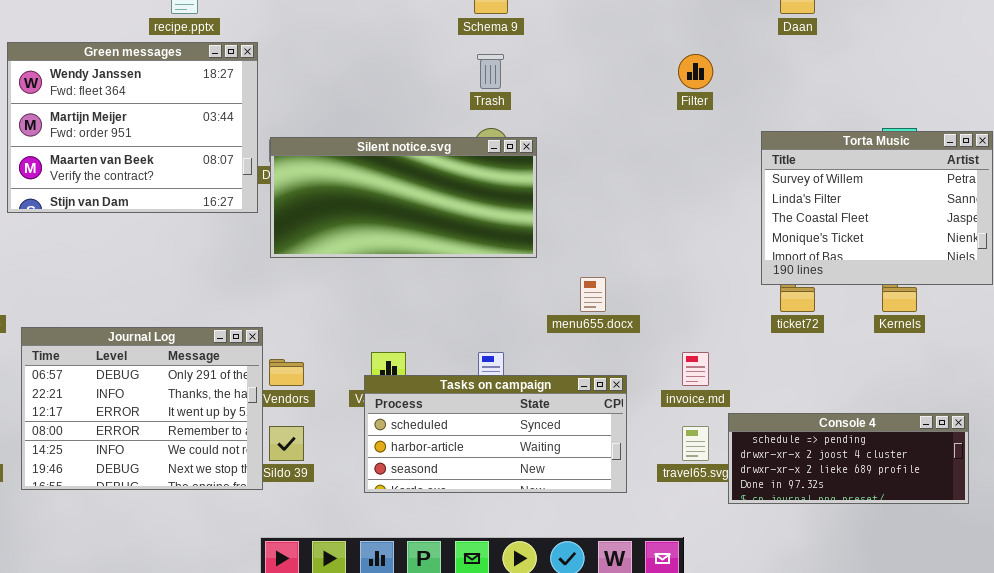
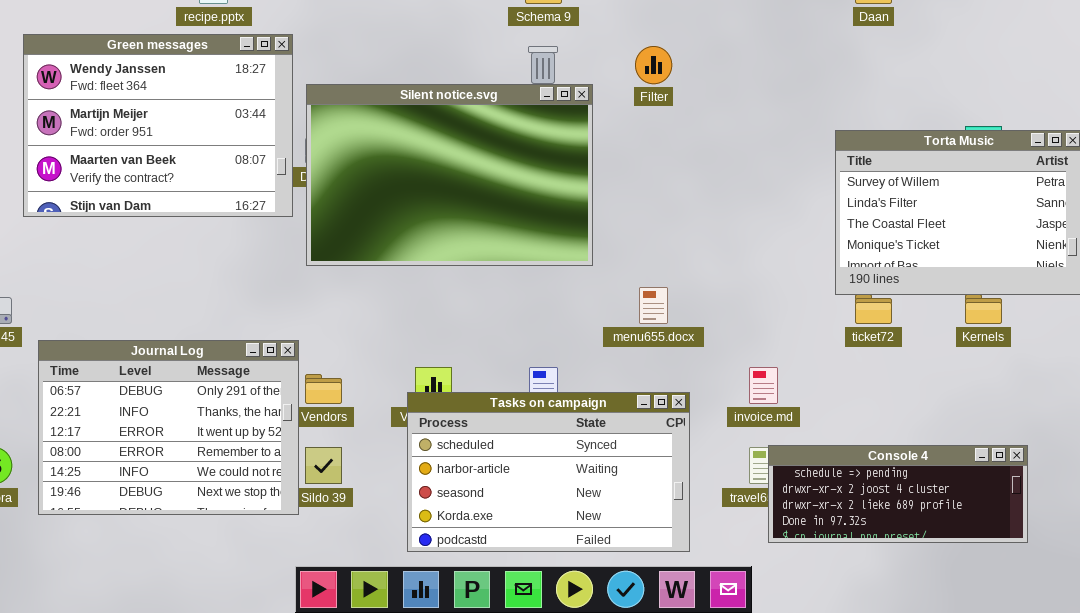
Filter: [678,54,713,89] -> [635,46,672,84], moved
Silent notice.svg: [270,137,537,258] -> [306,84,593,266], resized
Tasks on campaign: [364,375,627,493] -> [407,392,690,552], resized
Console 4: [728,413,969,504] -> [768,445,1028,543], moved

